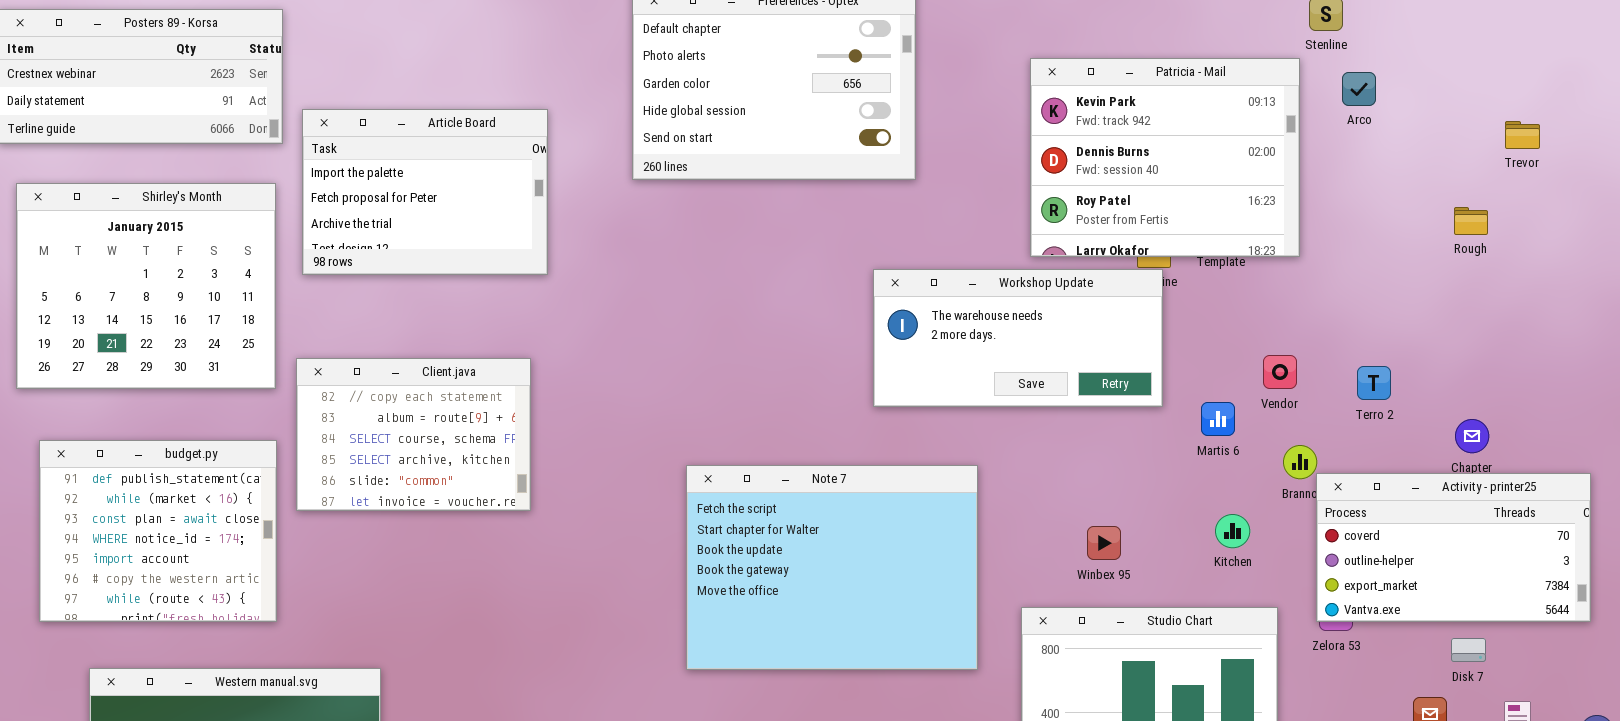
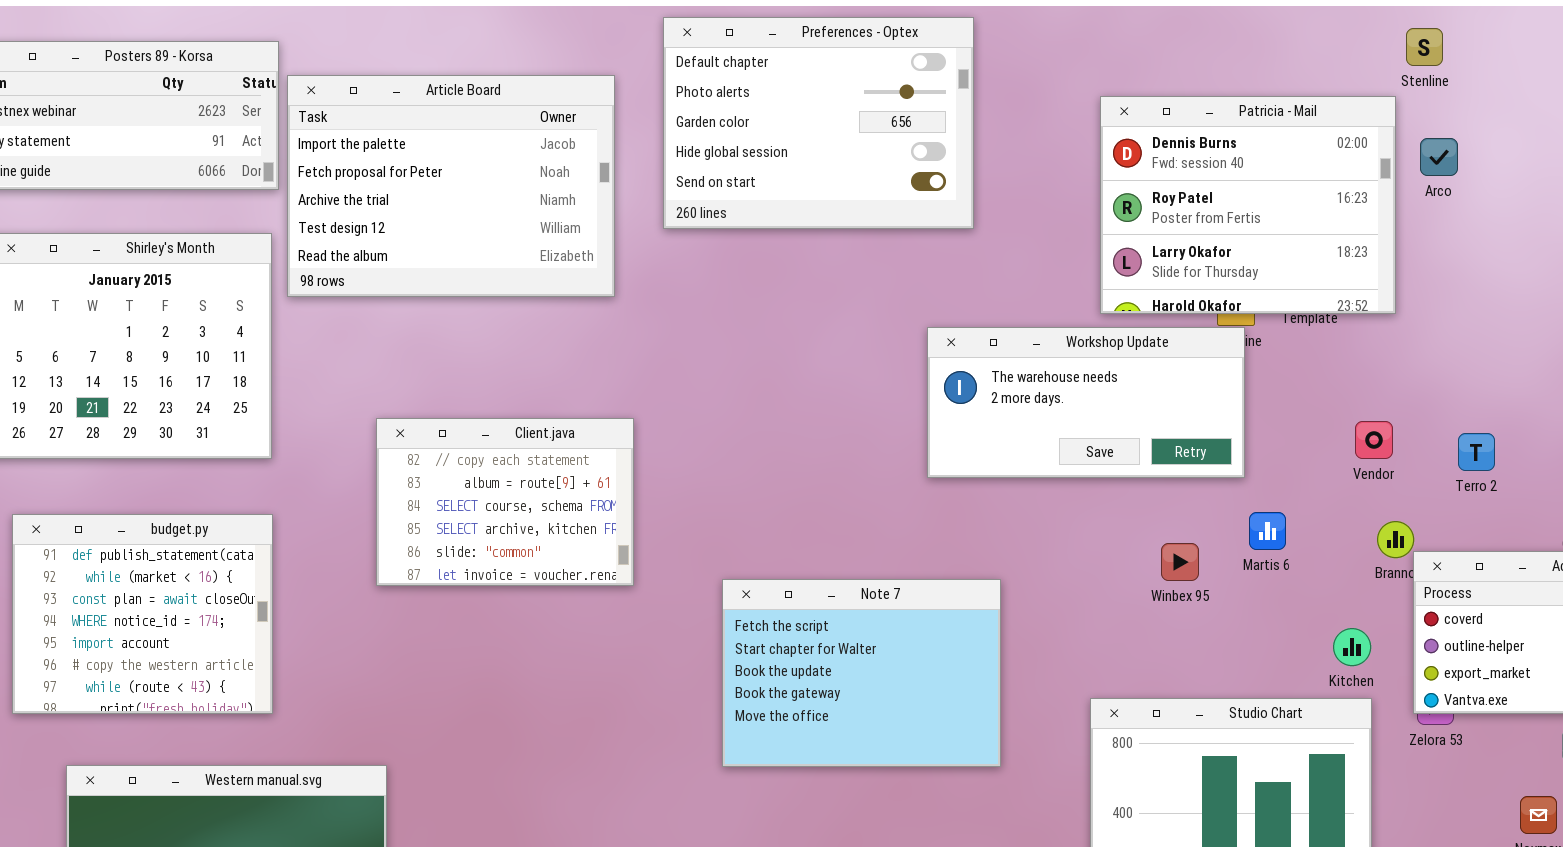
Patricia - Mail: [1030,58,1300,257] -> [1100,96,1396,314], scrolled down 1 row
Arco: [1342,72,1376,106] -> [1420,138,1458,176], moved
Article Board: [302,109,548,275] -> [287,75,615,297], moved, resized
Client.java: [296,358,531,511] -> [376,418,634,586], moved
Martis 6: [1201,402,1235,436] -> [1249,512,1286,550], moved
Note 7: [686,465,978,670] -> [722,579,1001,767], resized
Kitchen: [1215,514,1250,548] -> [1333,628,1371,666], moved
Winbex 95: [1087,526,1121,560] -> [1161,543,1199,581], moved

